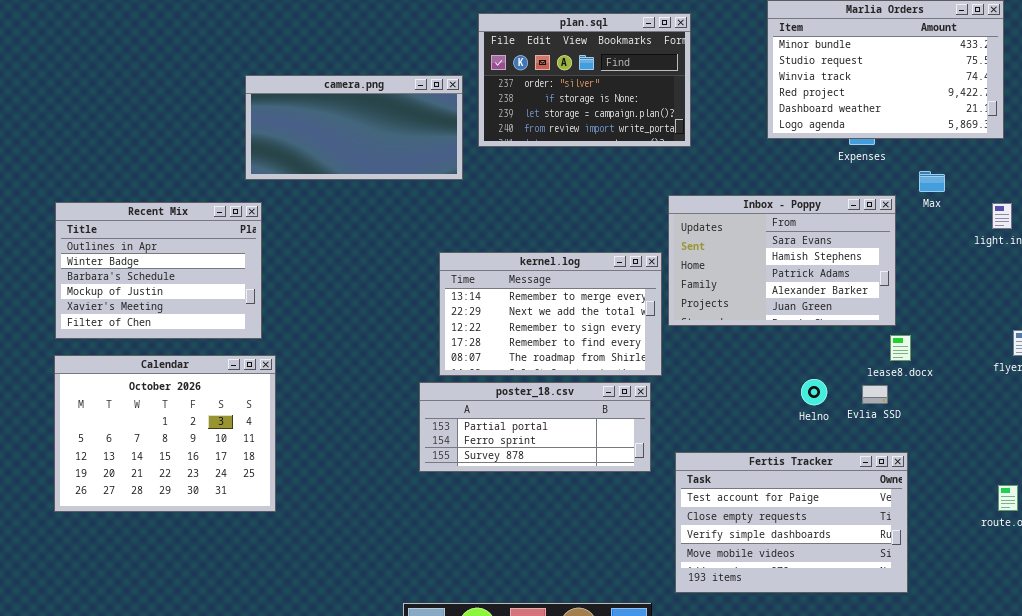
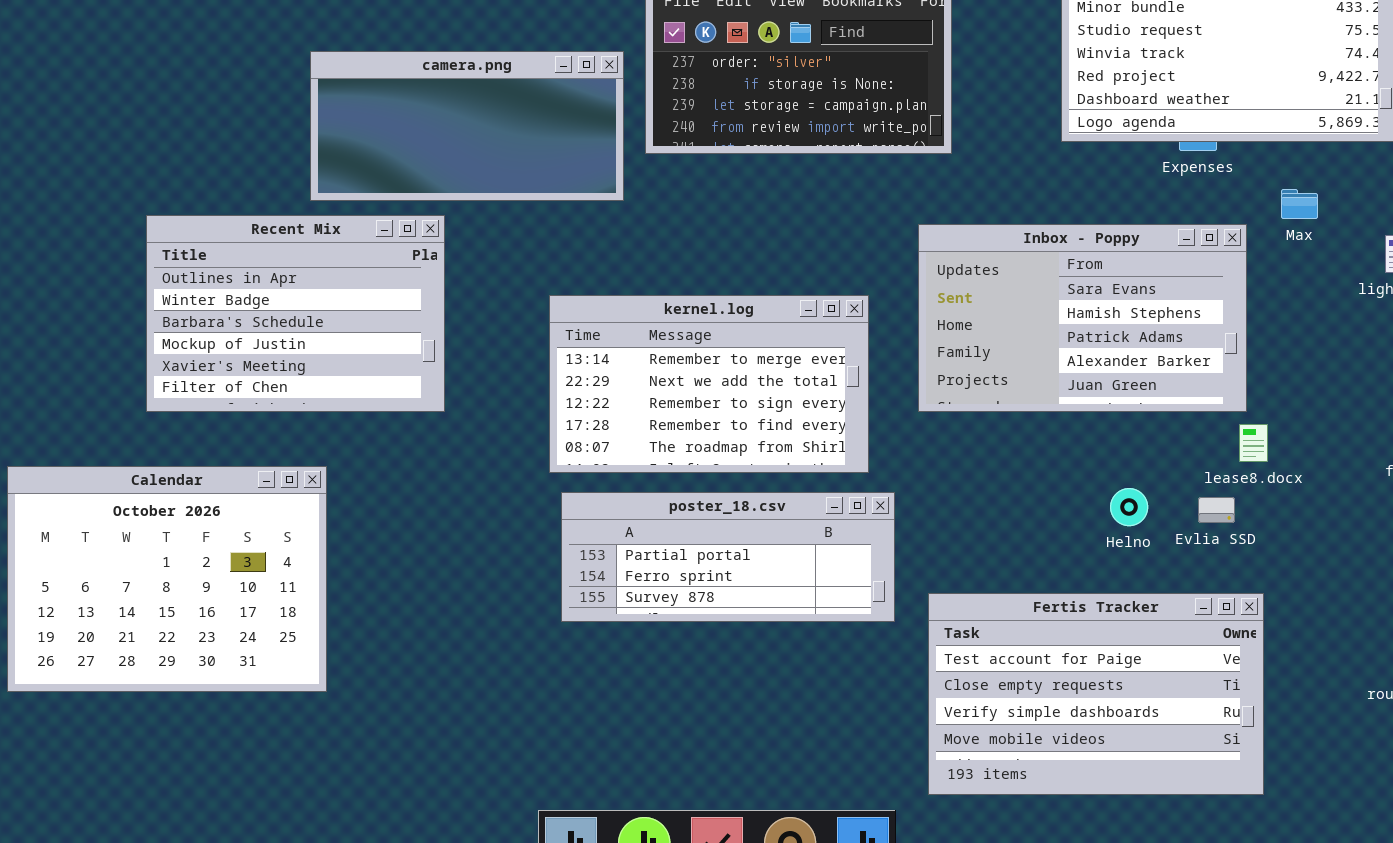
Recent Mix: [55,202,262,339] -> [146,215,445,412], moved
kernel.log: [439,252,662,376] -> [549,295,869,473], moved
Calendar: [54,355,276,512] -> [7,466,327,692], moved

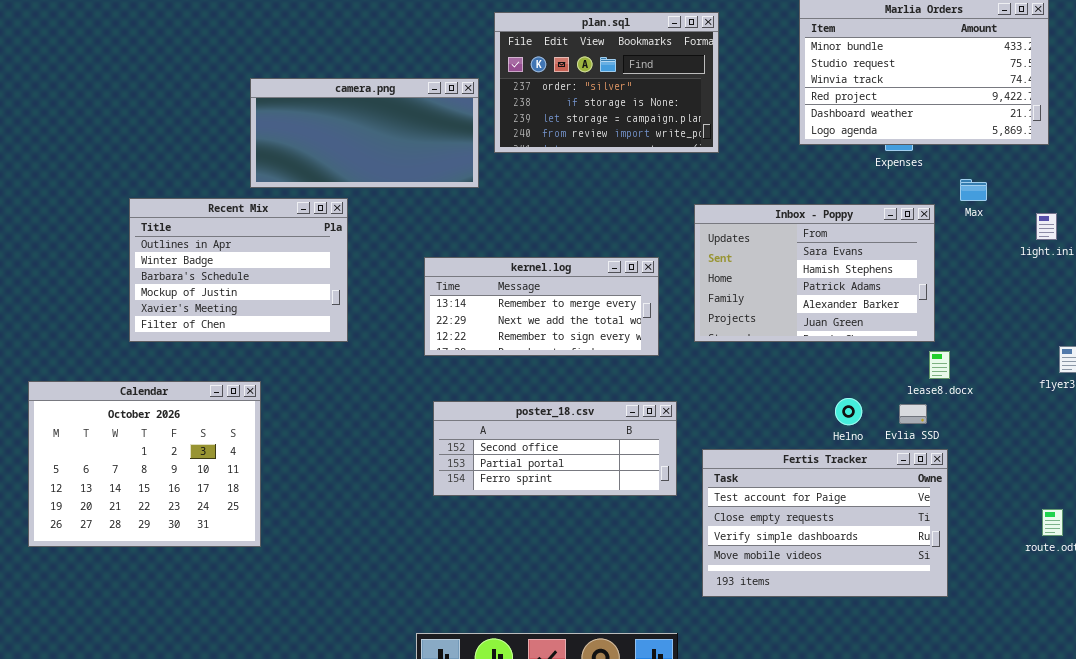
kernel.log: [549,295,869,473] -> [424,257,659,356], resized
poster_18.csv: [561,492,895,622] -> [433,401,677,496], scrolled up 1 row
Fertis Tracker: [928,593,1264,795] -> [702,449,948,597], moved

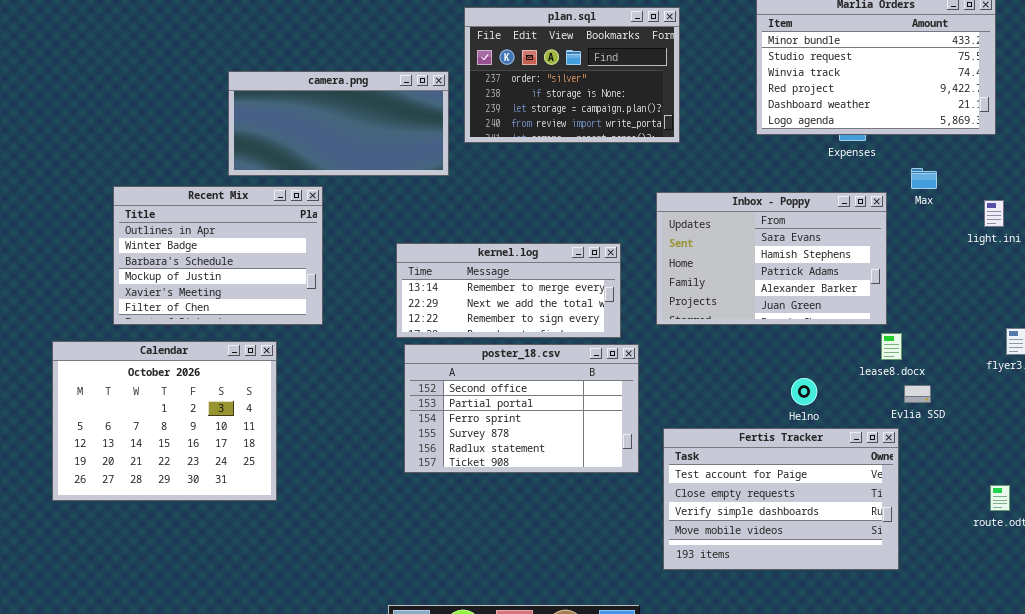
Calendar: [28,381,261,547] -> [52,341,277,501], moved
poster_18.csv: [433,401,677,496] -> [404,344,639,473], resized
Evlia SSD: [899,404,927,424] -> [904,385,931,403], moved

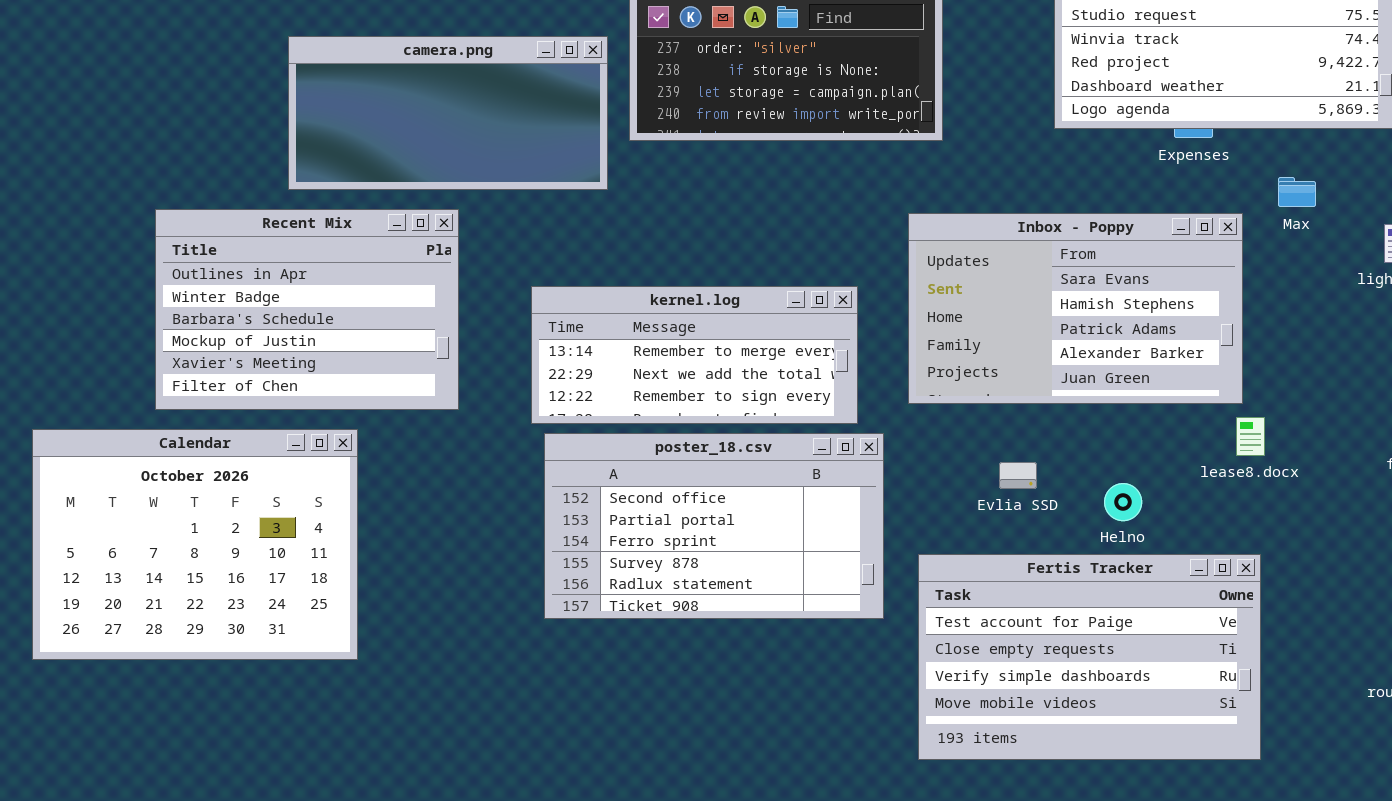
Recent Mix: [113,186,323,325] -> [155,209,459,410], moved
Evlia SSD: [904,385,931,403] -> [999,462,1037,489], moved

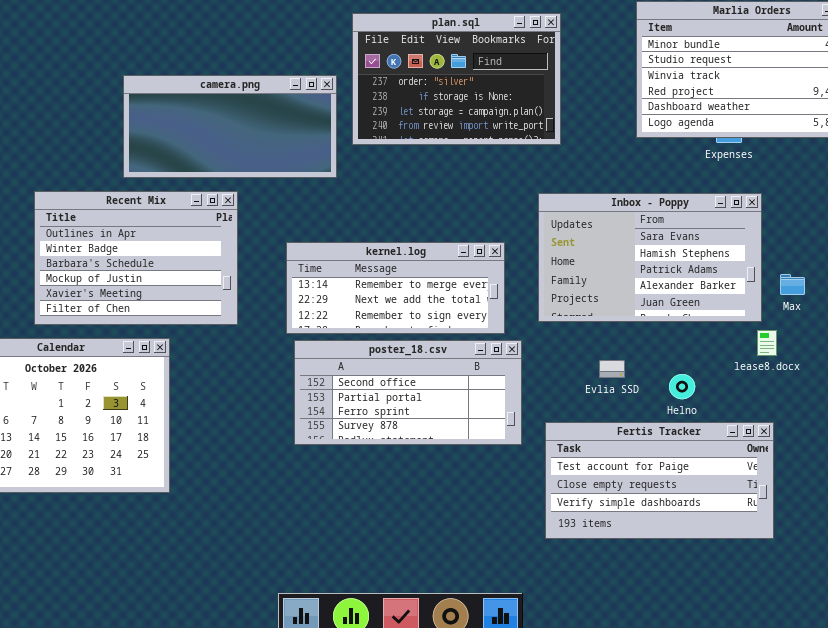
Max: [1278,177,1316,207] -> [780,274,805,295], moved
poster_18.csv: [544,433,884,619] -> [294,340,522,445], resized
Fertis Tracker: [918,554,1261,760] -> [545,422,774,539], resized

